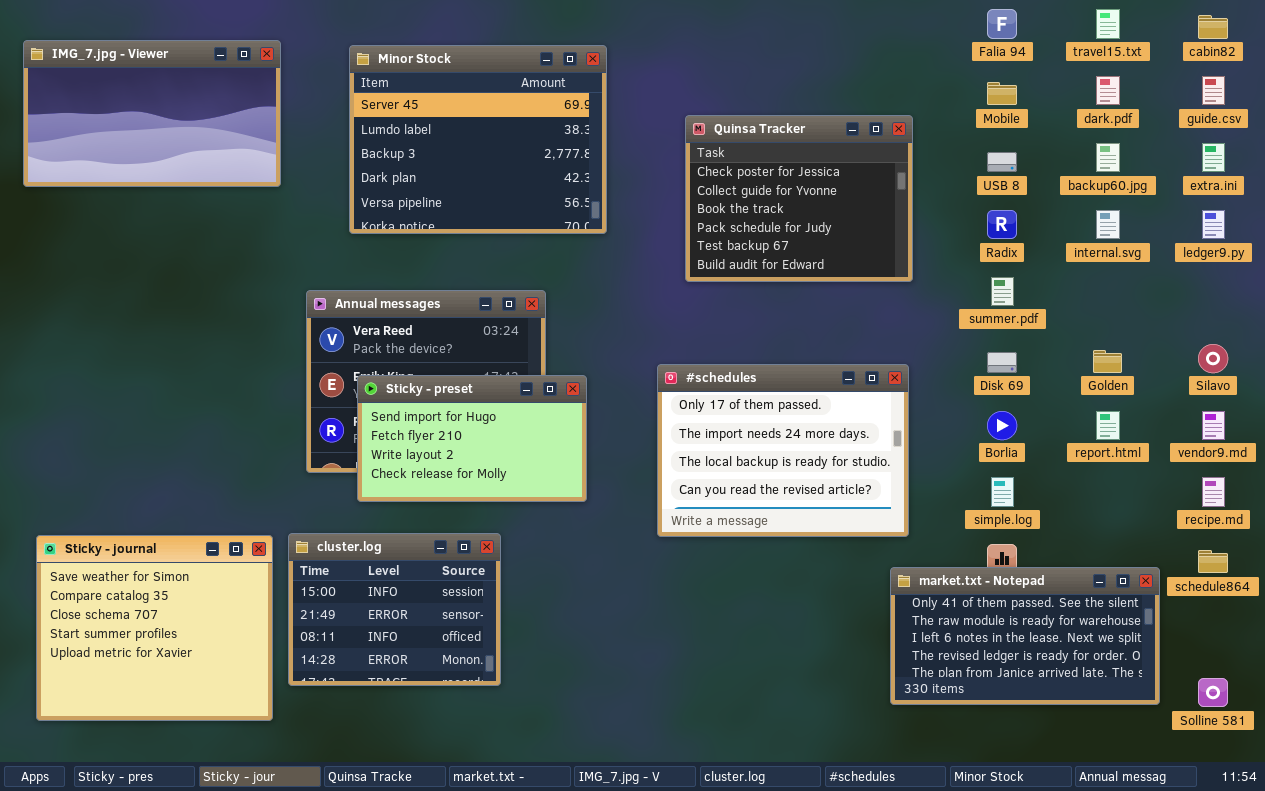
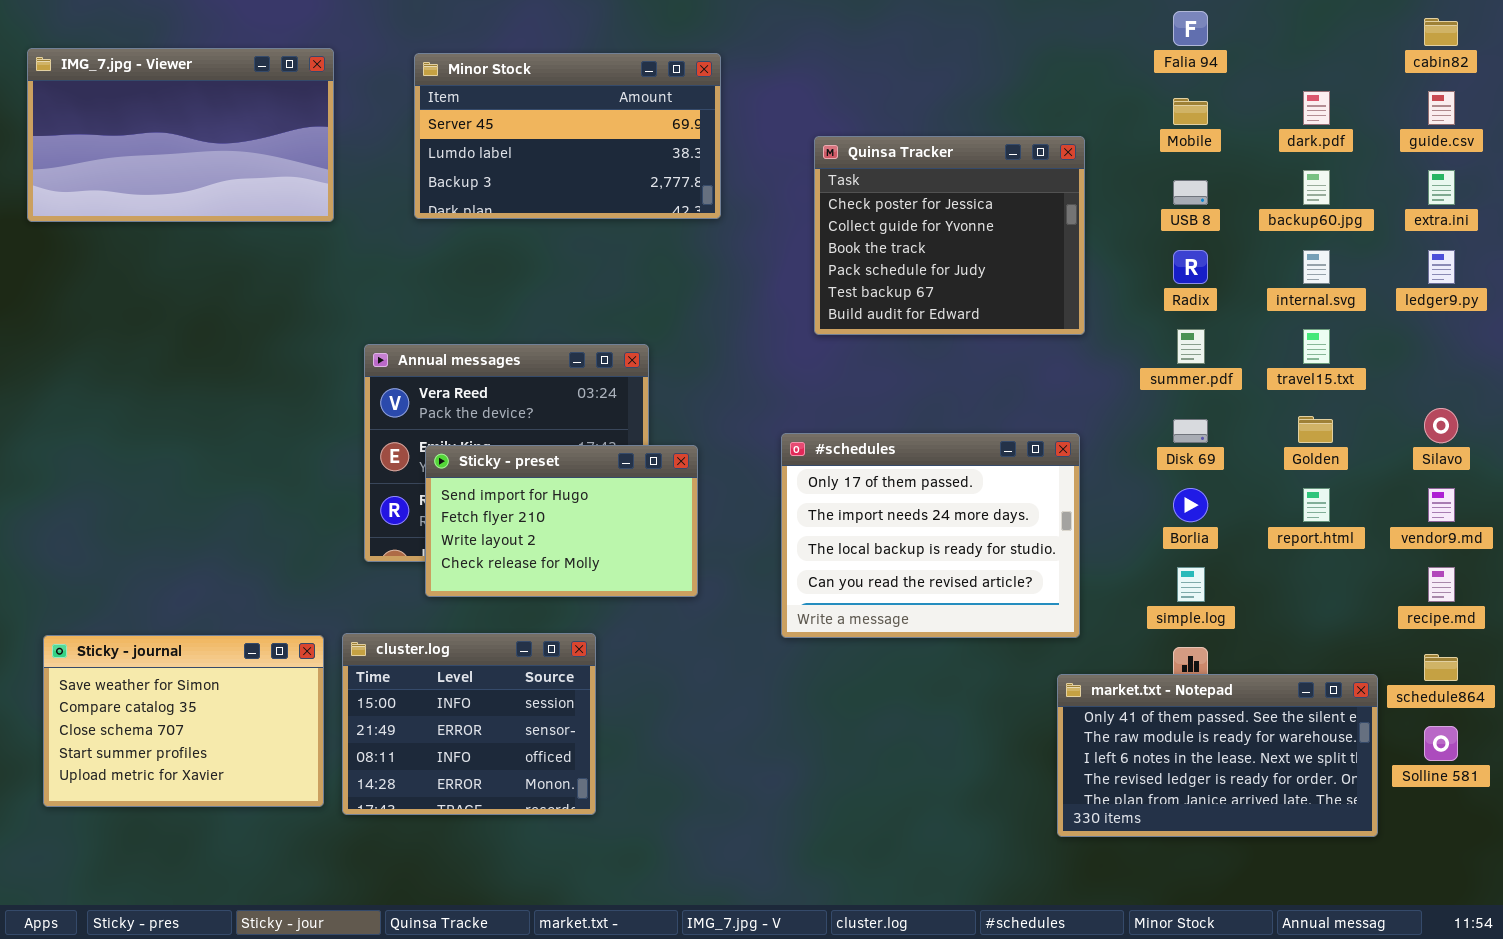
travel15.txt: [1096,9,1120,39] -> [1303,329,1330,364], moved
Minor Stock: [349,45,607,234] -> [414,53,721,219], resized
Sticky - journal: [36,535,273,721] -> [43,635,324,807], resized
Solline 581: [1198,678,1228,707] -> [1424,726,1458,761], moved

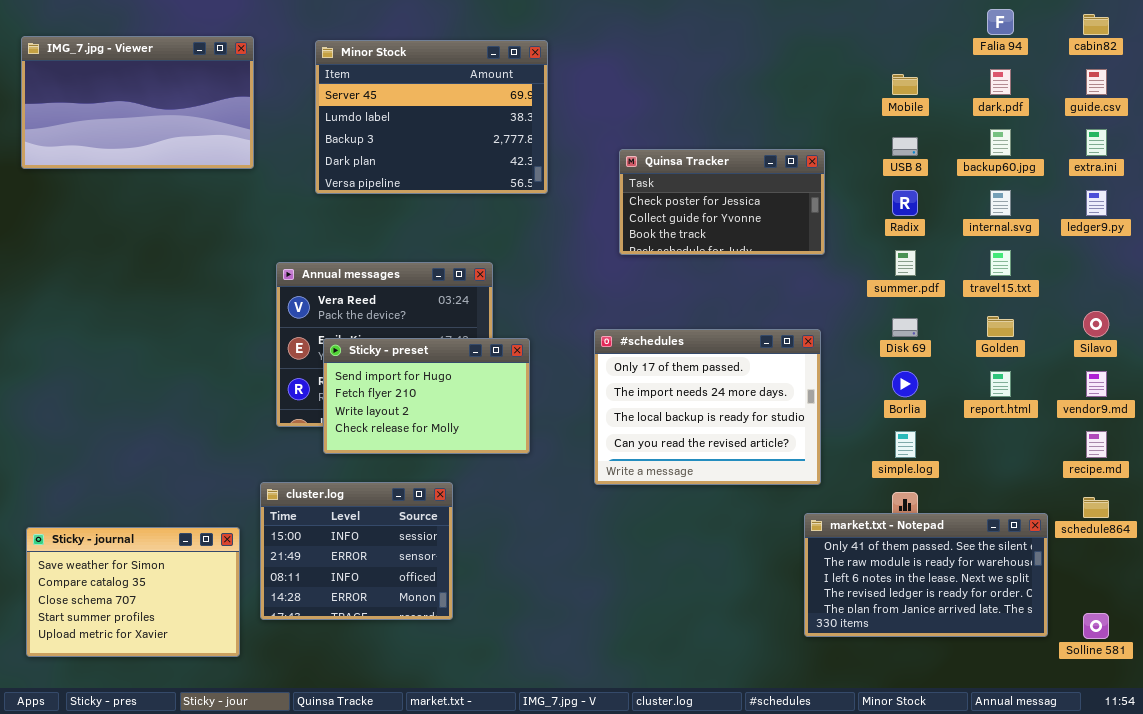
Falia 94: [1173,11,1208,46] -> [987,9,1014,35], moved
Minor Stock: [414,53,721,219] -> [315,40,548,194], resized
Quinsa Tracker: [814,136,1085,335] -> [619,149,825,255], resized
Sticky - journal: [43,635,324,807] -> [26,527,240,657], moved
Solline 581: [1424,726,1458,761] -> [1083,613,1109,639], moved

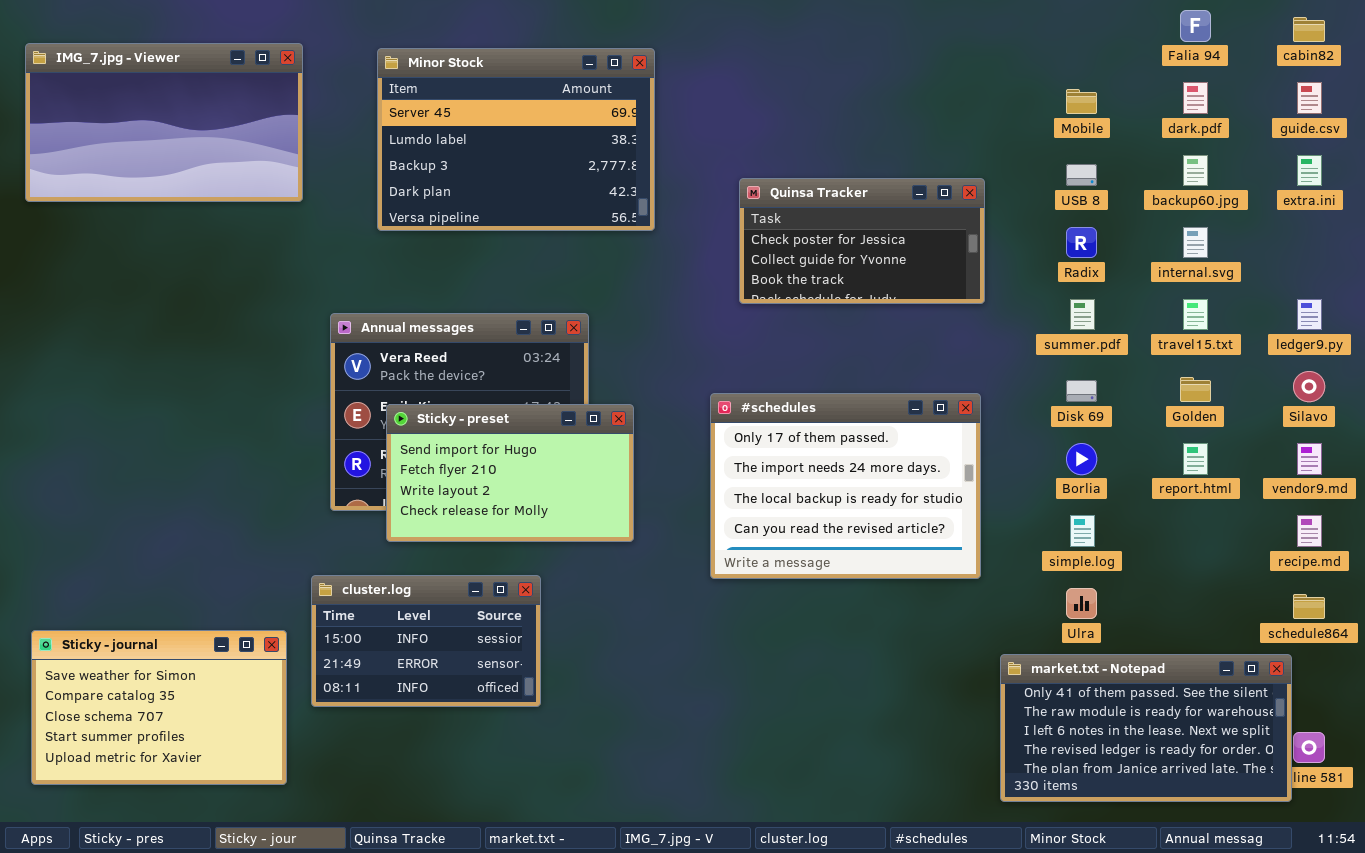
ledger9.py: [1086,190,1107,216] -> [1297,299,1322,330], moved
cluster.log: [260,482,453,620] -> [311,575,541,707], resized
market.txt - Notepad: [804,513,1048,637] -> [1000,654,1292,802], moved

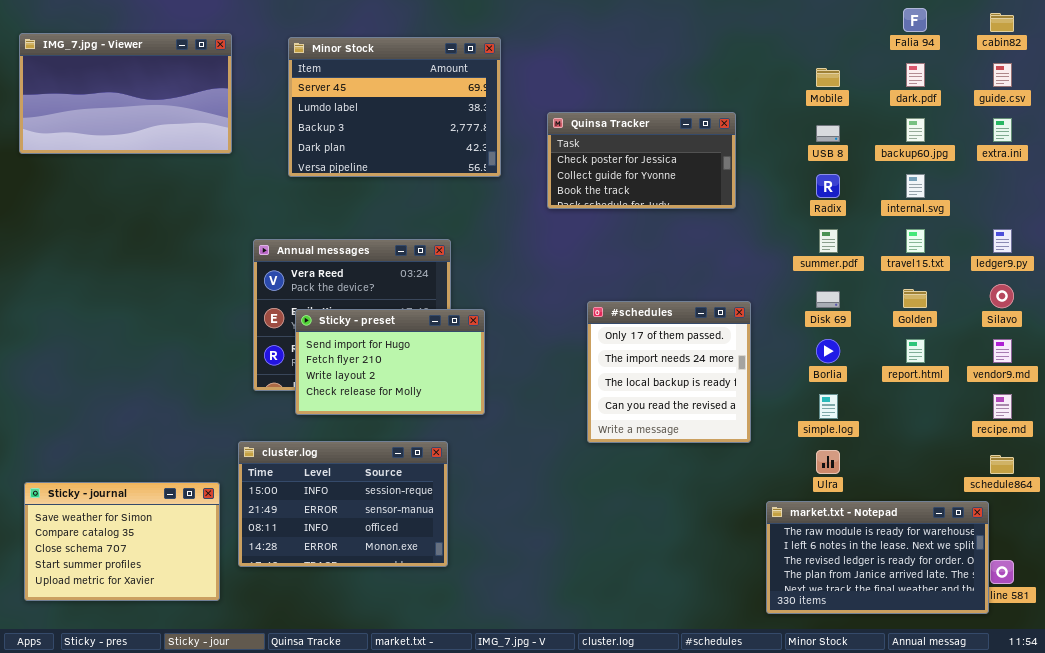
Quinsa Tracker: [739,178,985,304] -> [547,112,736,209], moved
#schedules: [710,393,981,579] -> [587,301,751,443], resized
cluster.log: [311,575,541,707] -> [238,441,448,567], resized
market.txt - Notepad: [1000,654,1292,802] -> [766,501,989,614], scrolled down 1 row

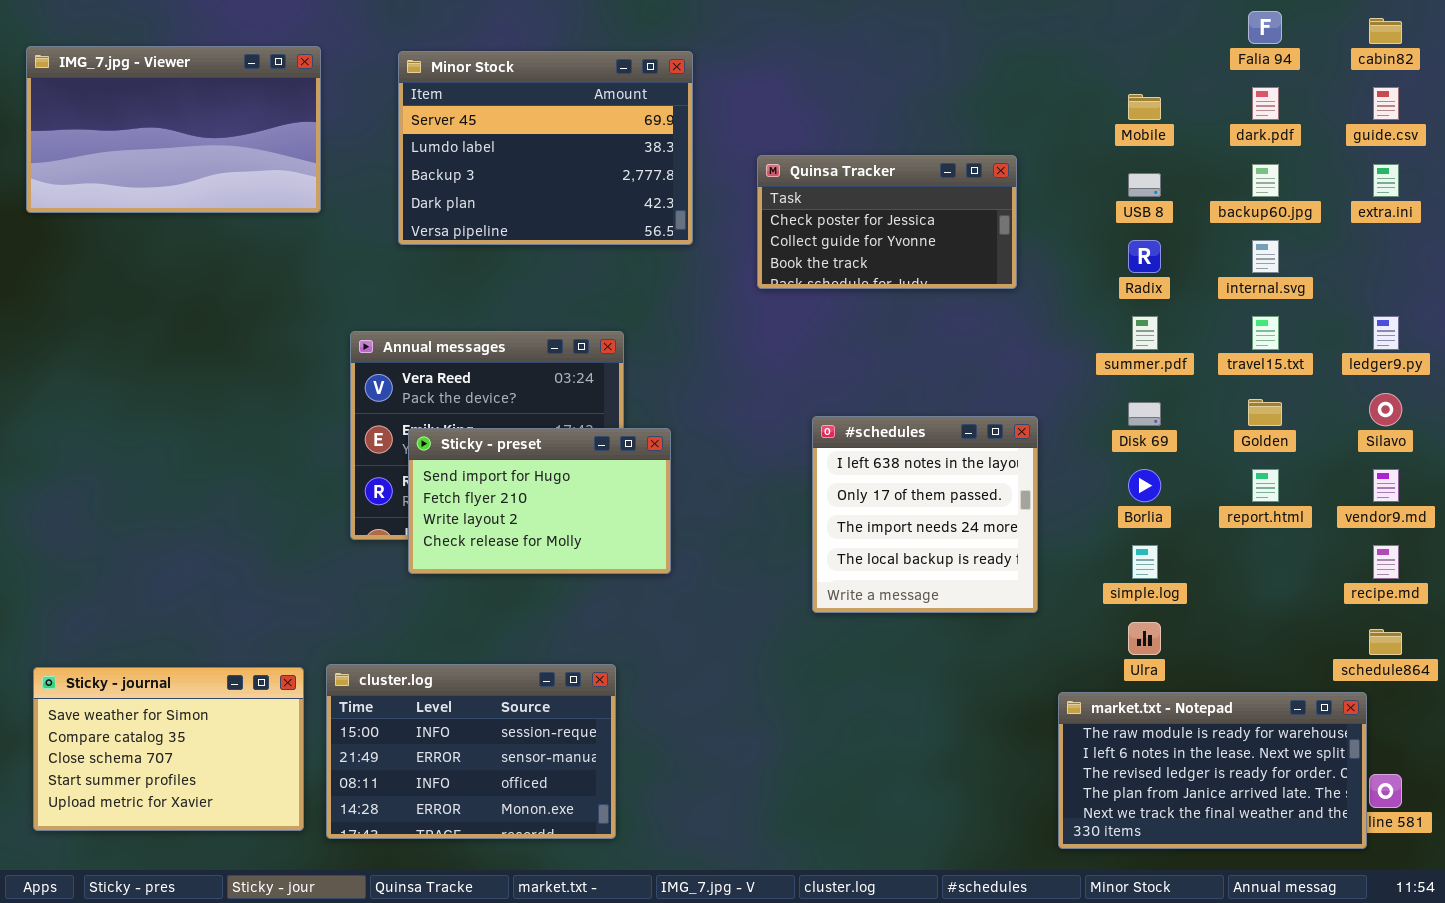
#schedules: [587,301,751,443] -> [812,416,1038,613], scrolled up 1 row
cluster.log: [238,441,448,567] -> [326,664,616,839], moved

